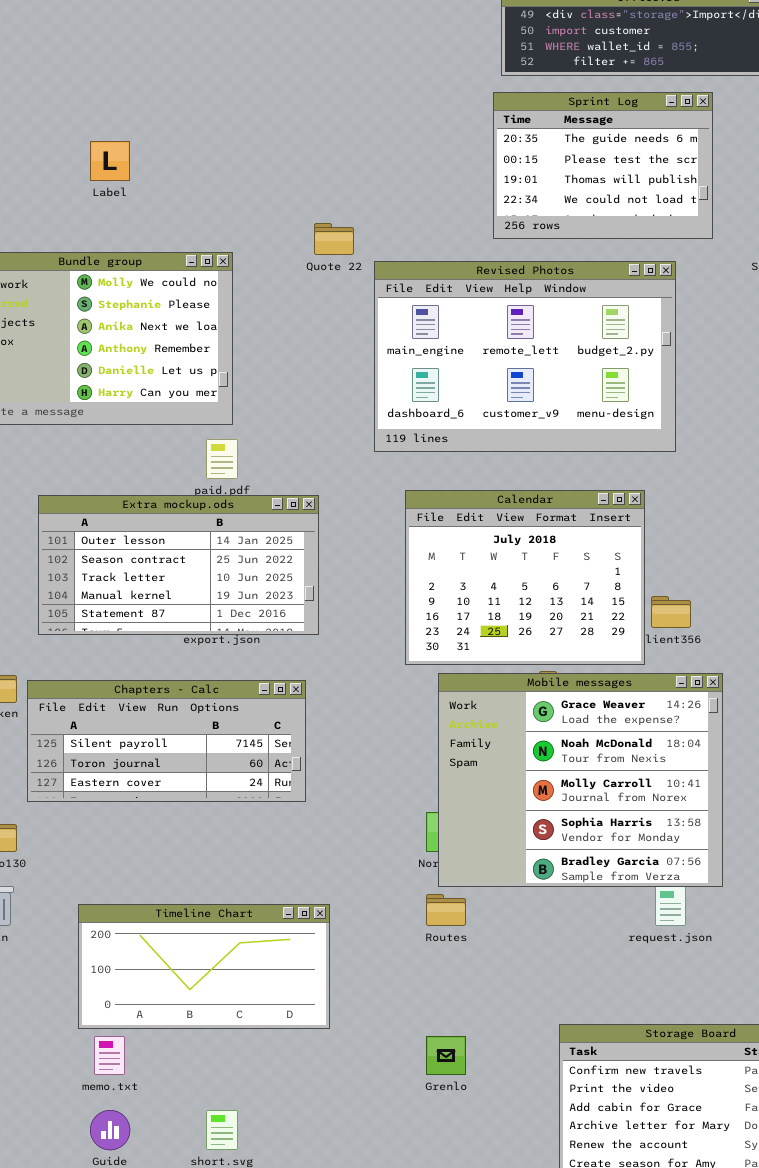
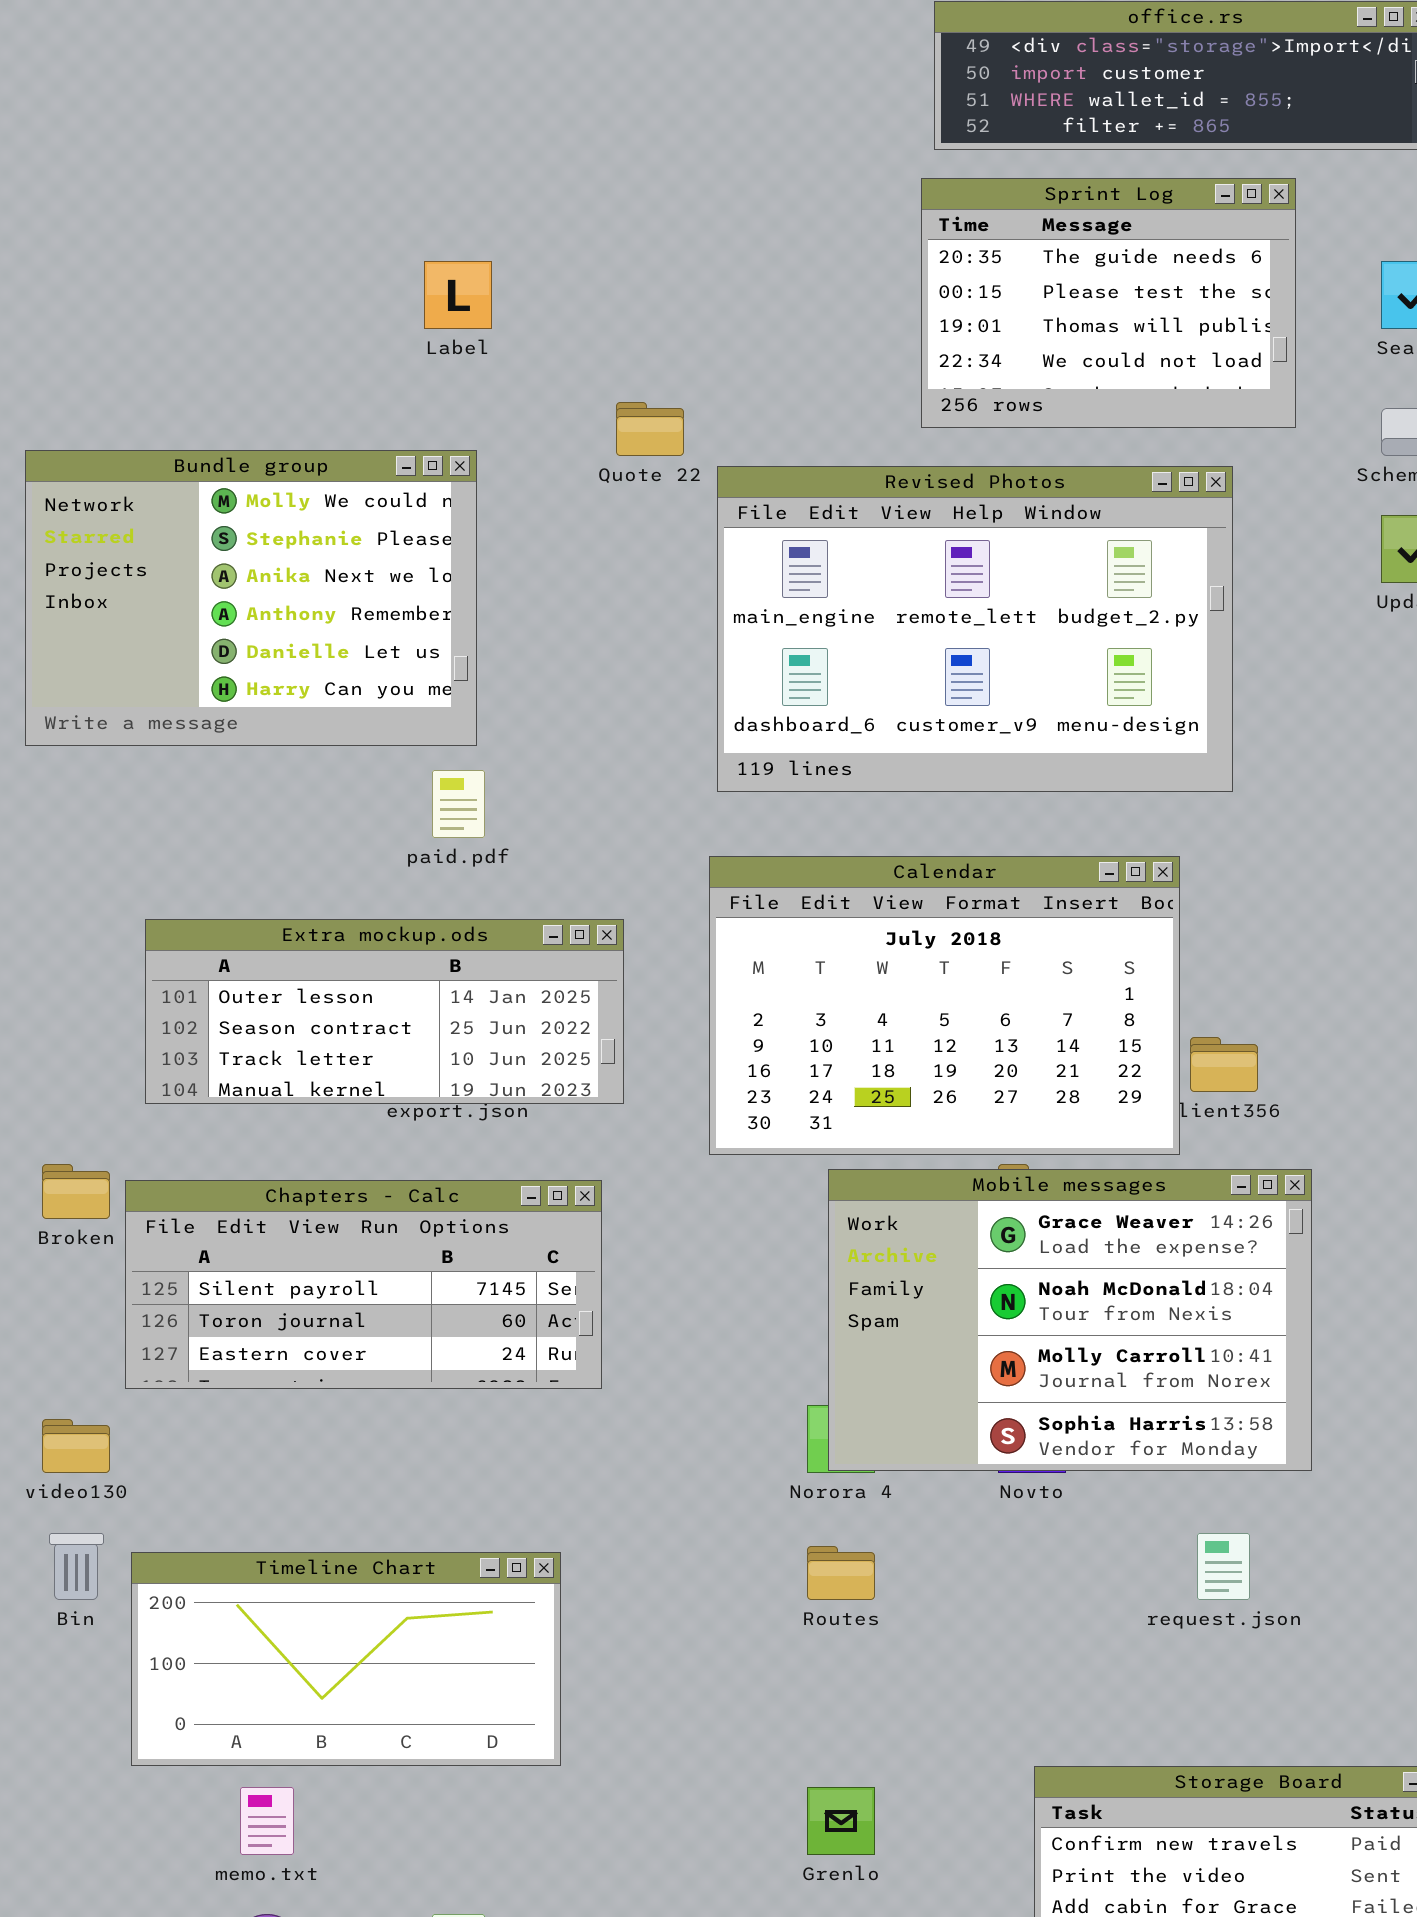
Label: [90,141,130,181] -> [424,261,492,329], moved
Calendar: [405,490,645,665] -> [709,856,1180,1155], resized
Extra mockup.ods: [38,495,319,635] -> [145,919,624,1104], resized
Mobile messages: [438,673,723,887] -> [828,1169,1312,1471], resized
Timeline Chart: [78,904,330,1029] -> [131,1552,561,1766], moved

